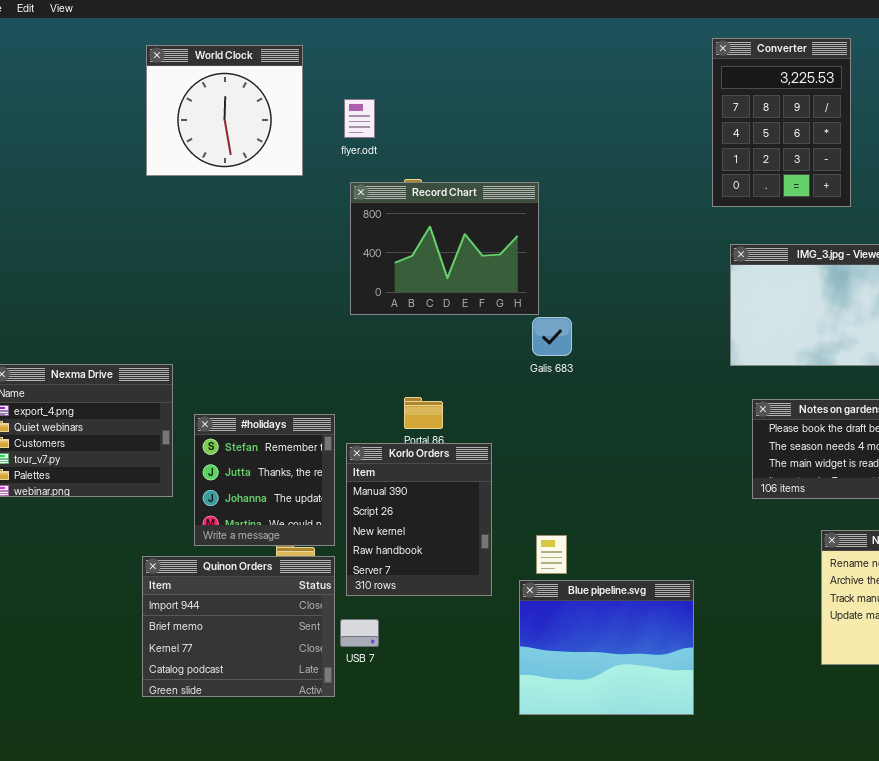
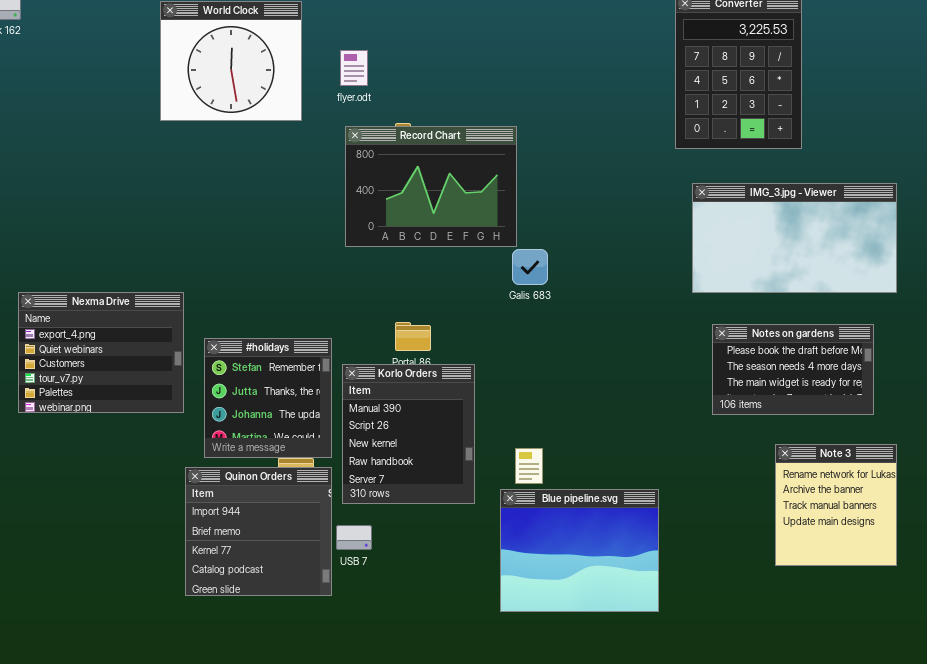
Quinon Orders: [142,556,335,697] -> [185,467,332,596], resized

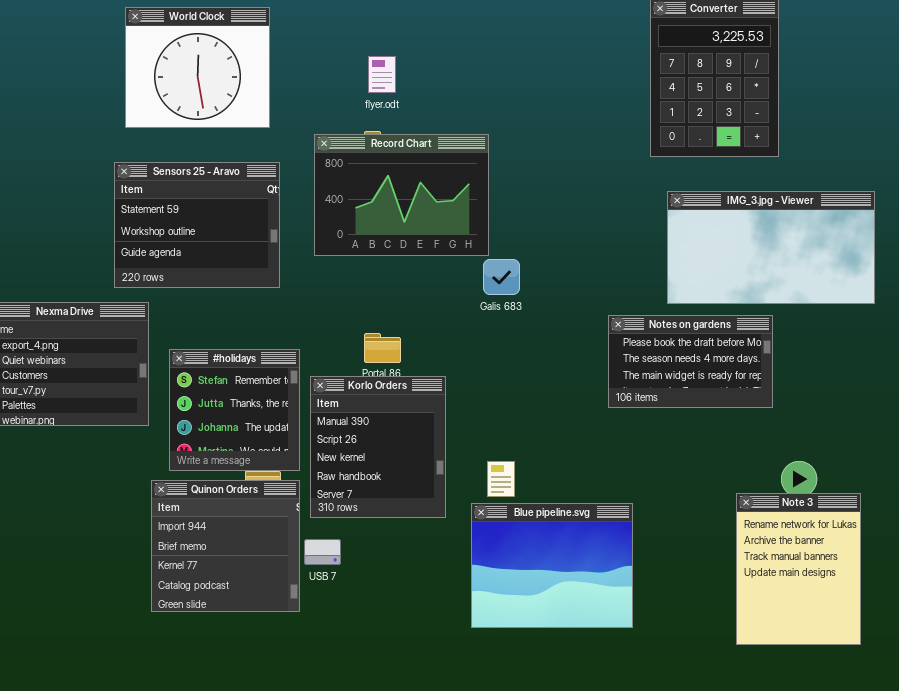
flyer.odt: [340,50,368,86] -> [368,56,396,93], moved
Sensors 25 - Aravo: none -> [114,162,280,288], opened
Notes on gardens: [712,324,874,415] -> [608,315,773,408], moved
Note 3: [775,444,897,566] -> [736,493,861,645], moved, resized

